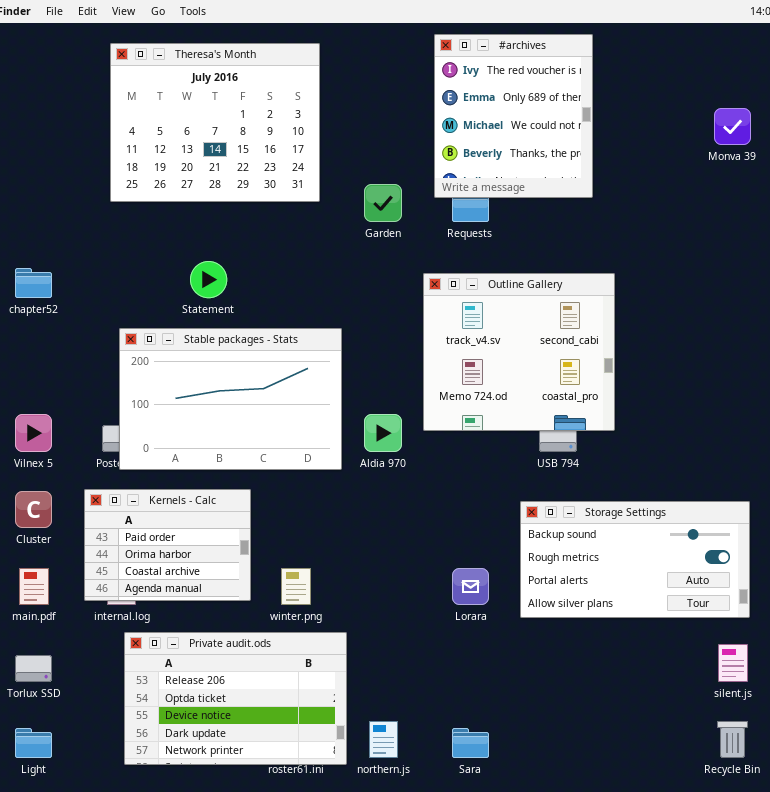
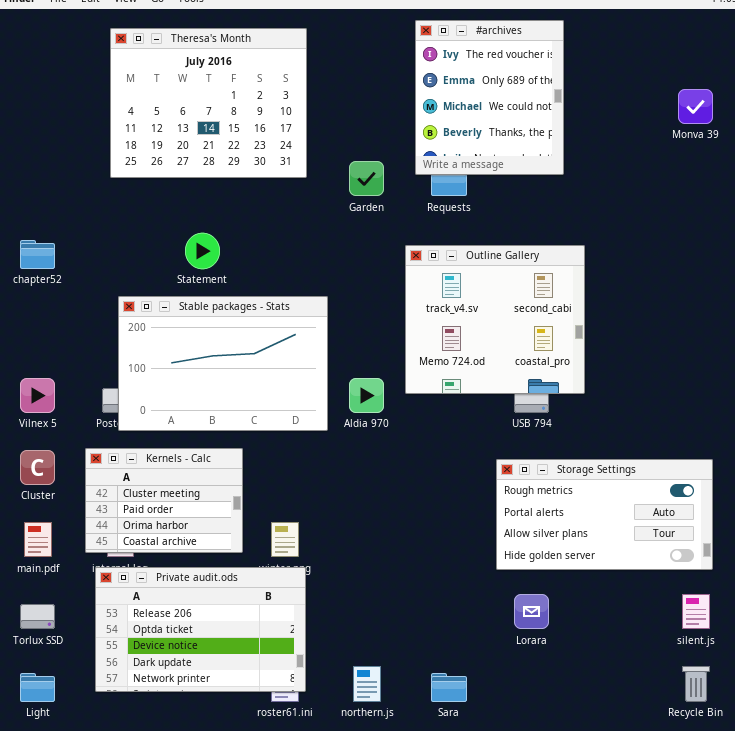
Kernels - Calc: [84,489,251,601] -> [85,448,243,553], scrolled up 1 row
Storage Settings: [520,501,750,618] -> [496,459,713,570], scrolled down 1 row
Lorara: [452,568,489,605] -> [514,594,549,629], moved
Private audit.ods: [124,632,347,765] -> [95,567,306,692], moved

